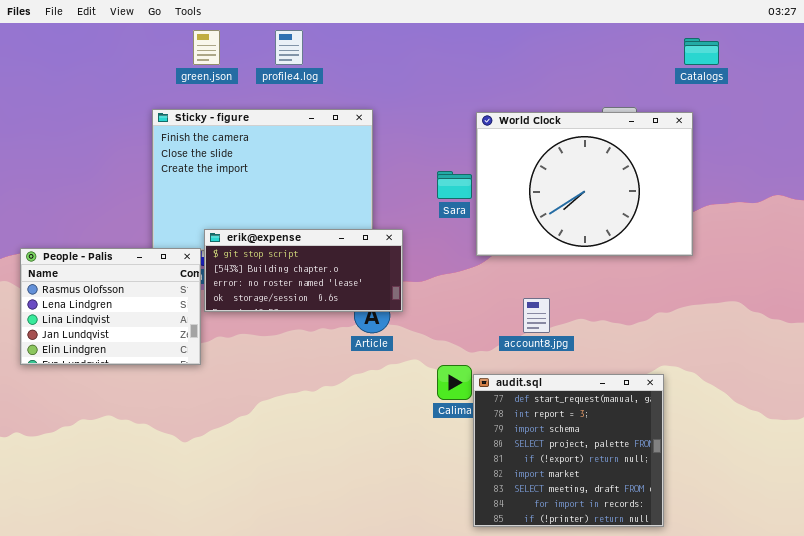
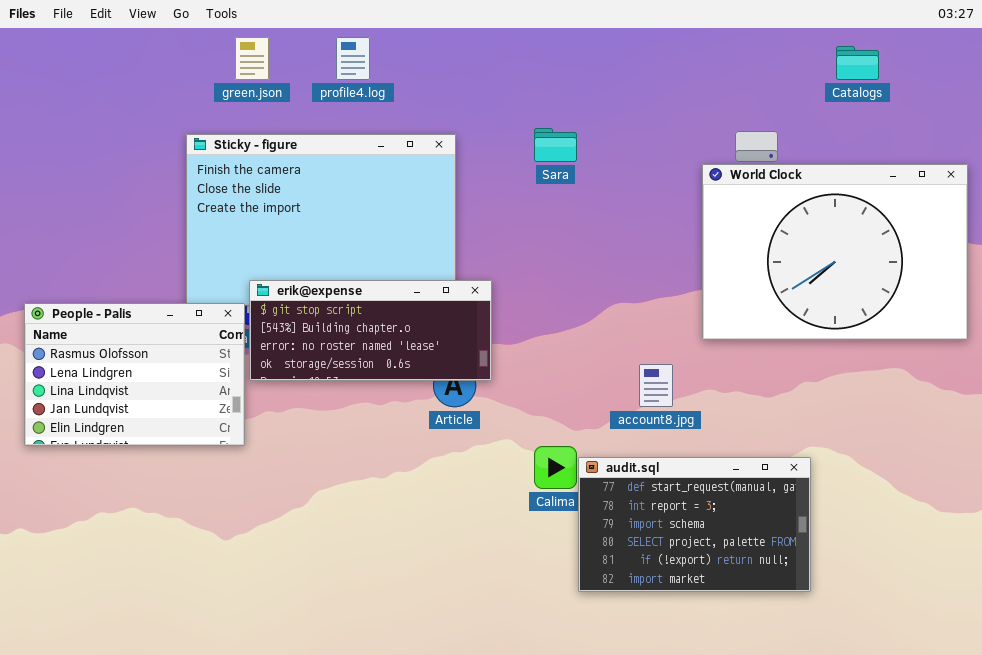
World Clock: [476,112,693,256] -> [702,164,968,340], moved
Sara: [437,171,472,199] -> [534,128,577,162], moved
audit.sql: [473,374,664,527] -> [578,457,811,592], resized

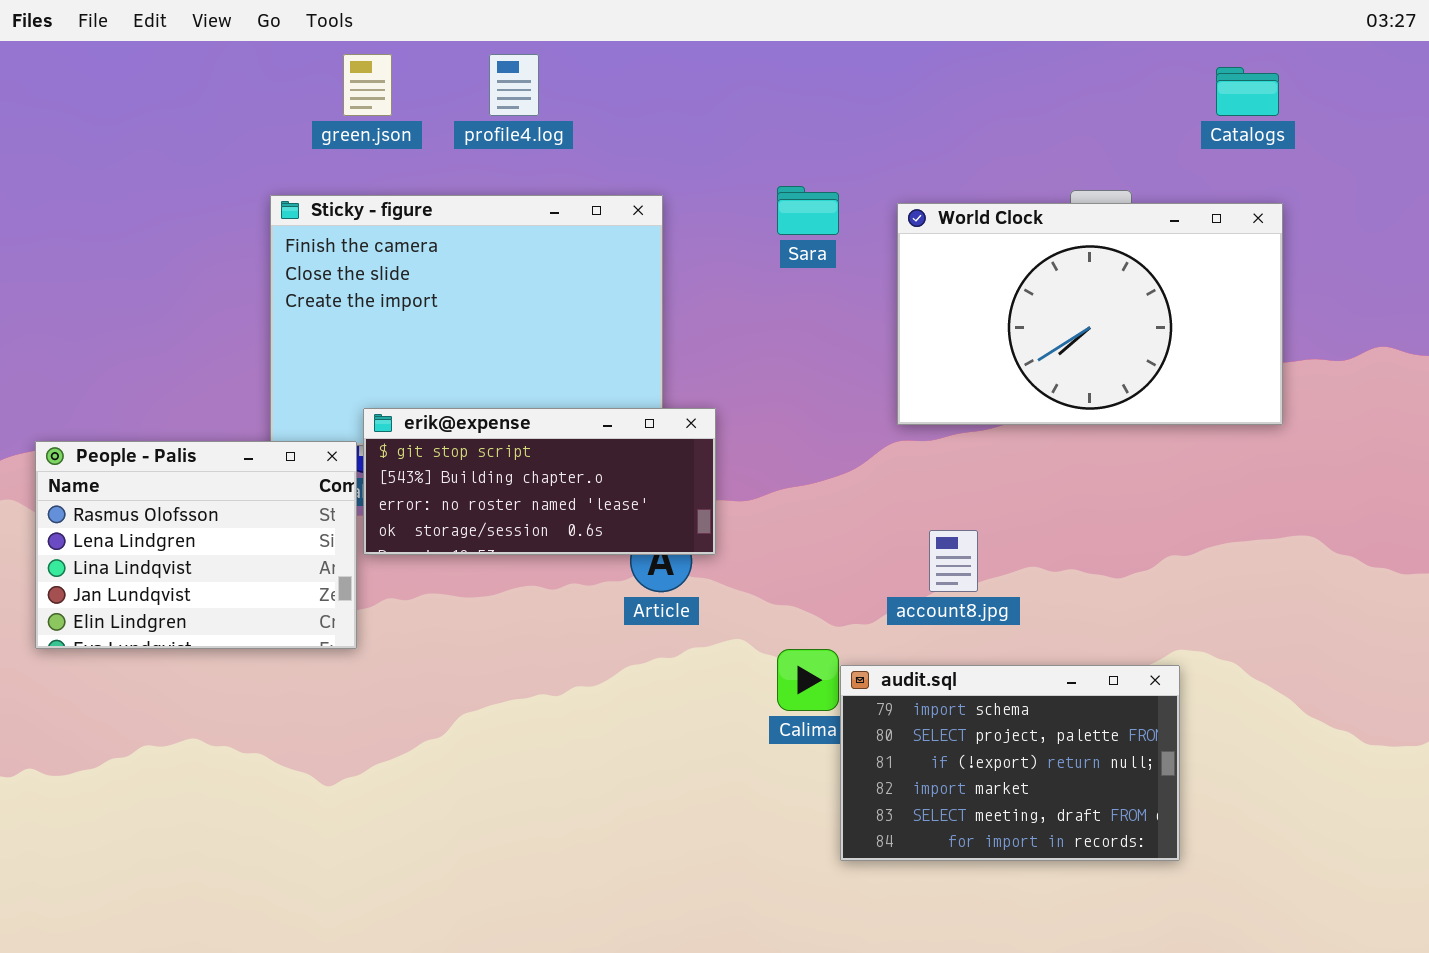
World Clock: [702,164,968,340] -> [897,203,1283,425], moved, resized
audit.sql: [578,457,811,592] -> [840,665,1180,861], scrolled down 2 rows

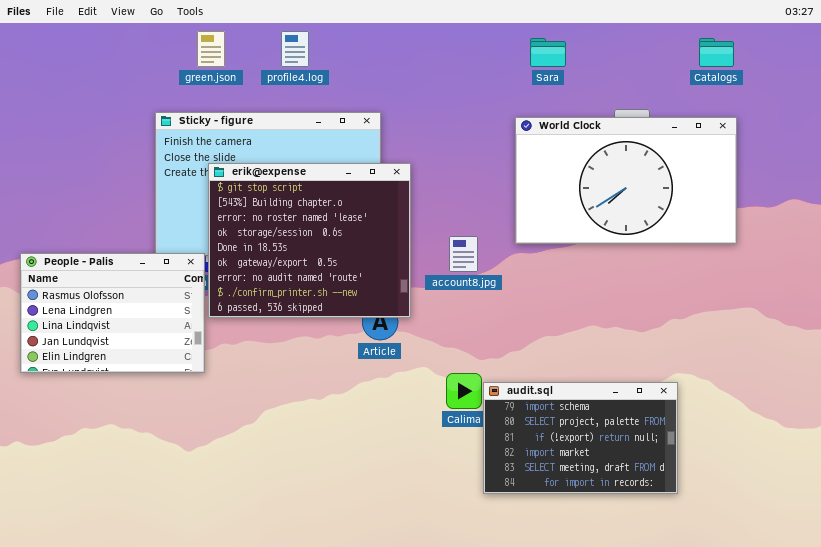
Sara: [777,186,839,235] -> [530,38,566,67], moved
erik@expense: [363,408,716,555] -> [208,163,411,318], resized
account8.jpg: [929,530,978,592] -> [449,236,478,272], moved

